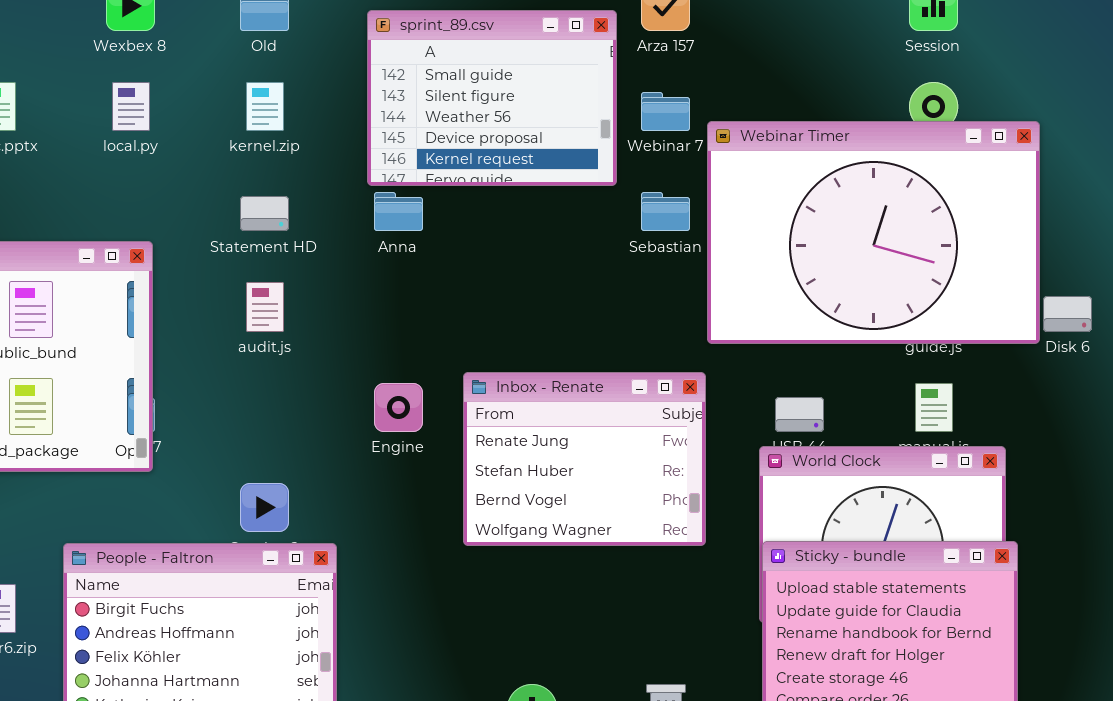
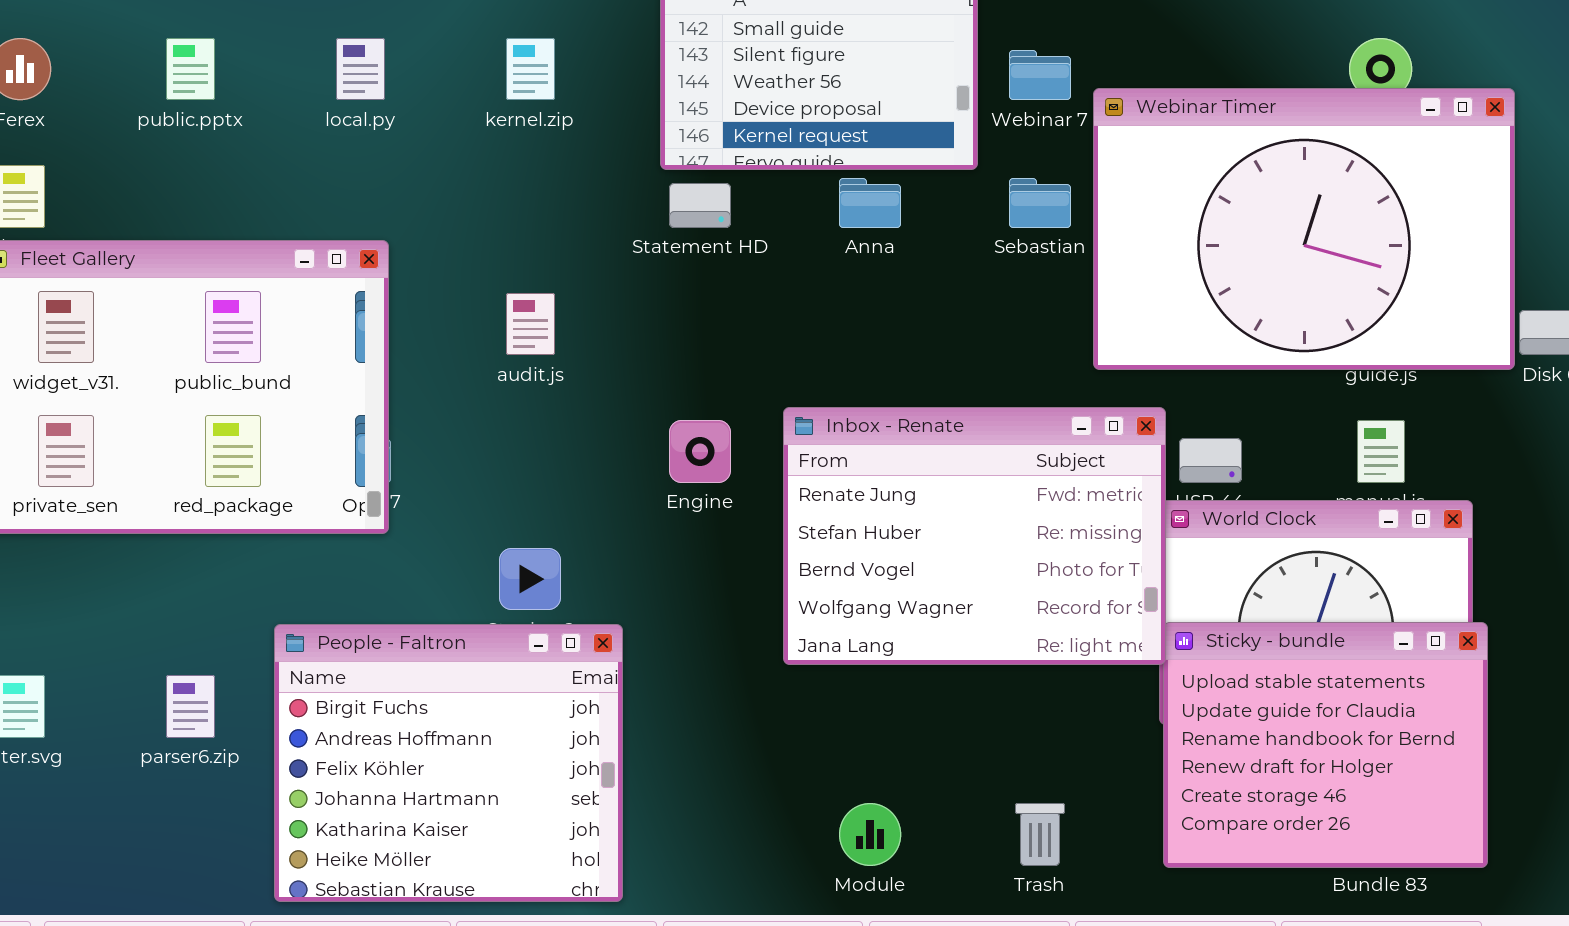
Anna: [374,192,423,231] -> [839,178,901,228], moved
Statement HD: [240,196,289,231] -> [669,183,731,228], moved
Inbox - Renate: [463,372,706,546] -> [783,407,1166,665], resized

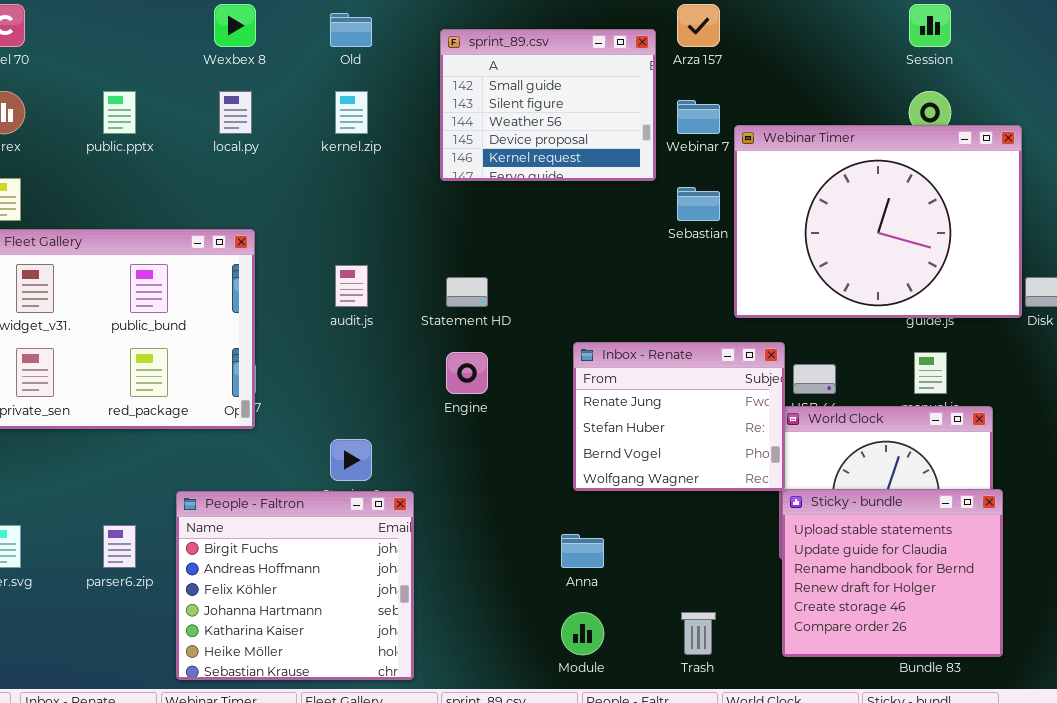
Anna: [839,178,901,228] -> [561,534,604,568], moved
Statement HD: [669,183,731,228] -> [446,277,488,307], moved
Inbox - Renate: [783,407,1166,665] -> [573,342,785,491], resized

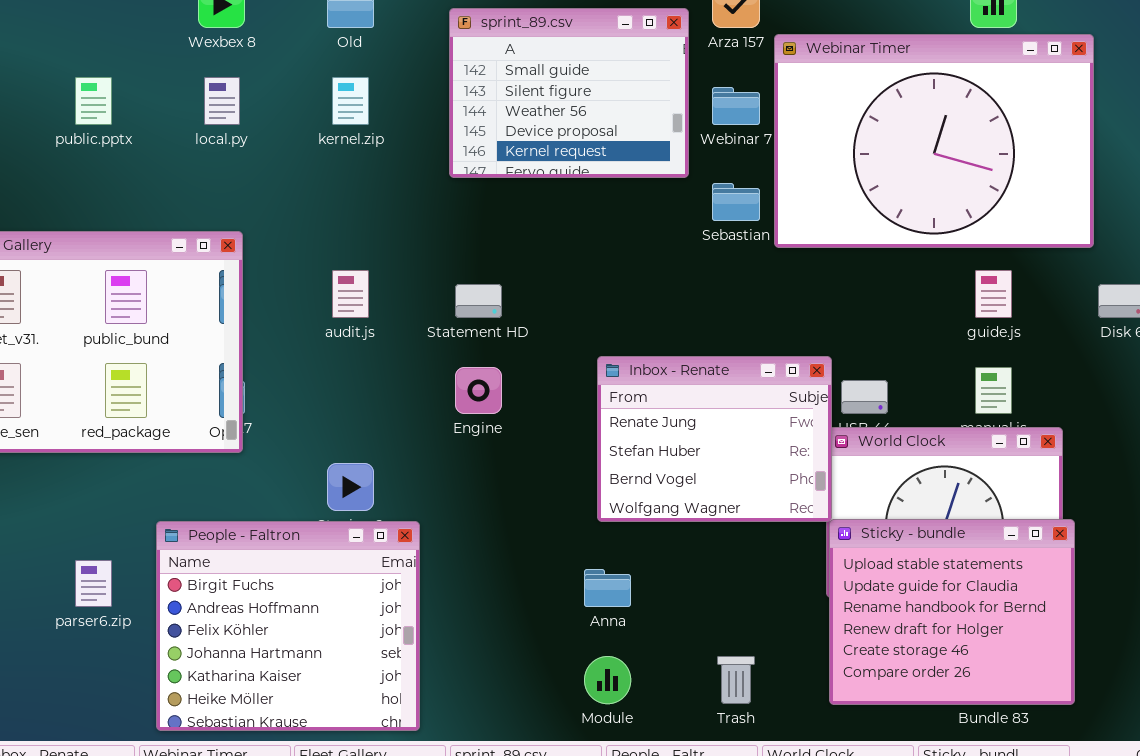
Webinar Timer: [734,125,1022,318] -> [774,34,1094,248], moved

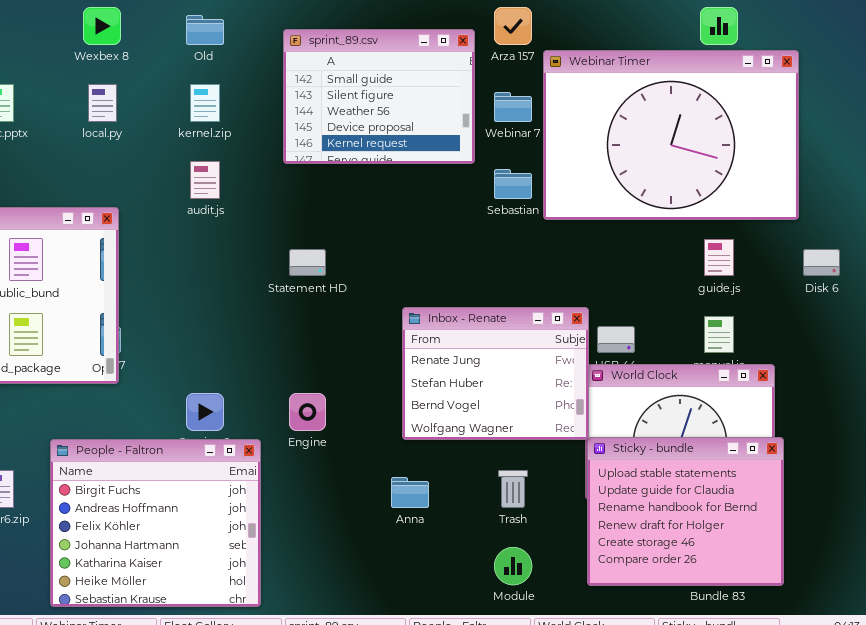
audit.js: [332,270,369,318] -> [190,161,220,199], moved
Engine: [455,367,502,414] -> [289,393,326,431], moved
Module: [584,656,631,704] -> [494,547,532,585], moved
Trash: [717,656,755,704] -> [498,470,528,508], moved

